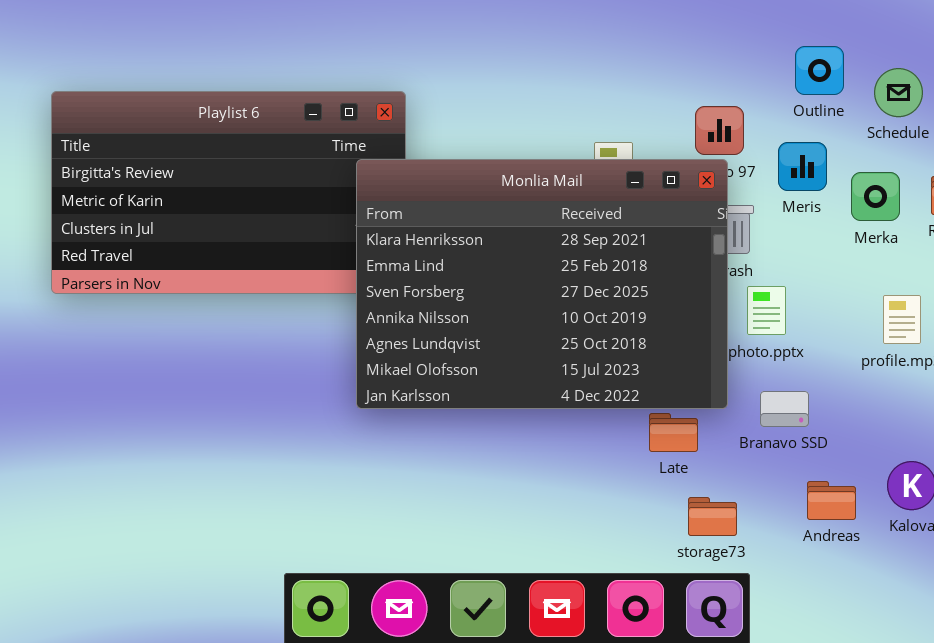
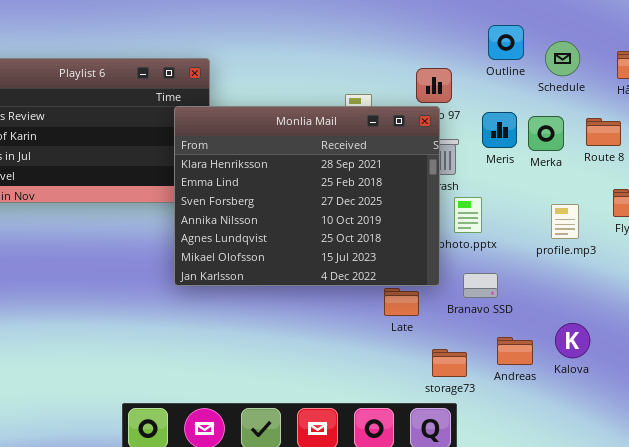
Meris: [778,142,827,191] -> [482,112,517,148], moved
storage73: [688,497,737,536] -> [432,349,467,377], moved

